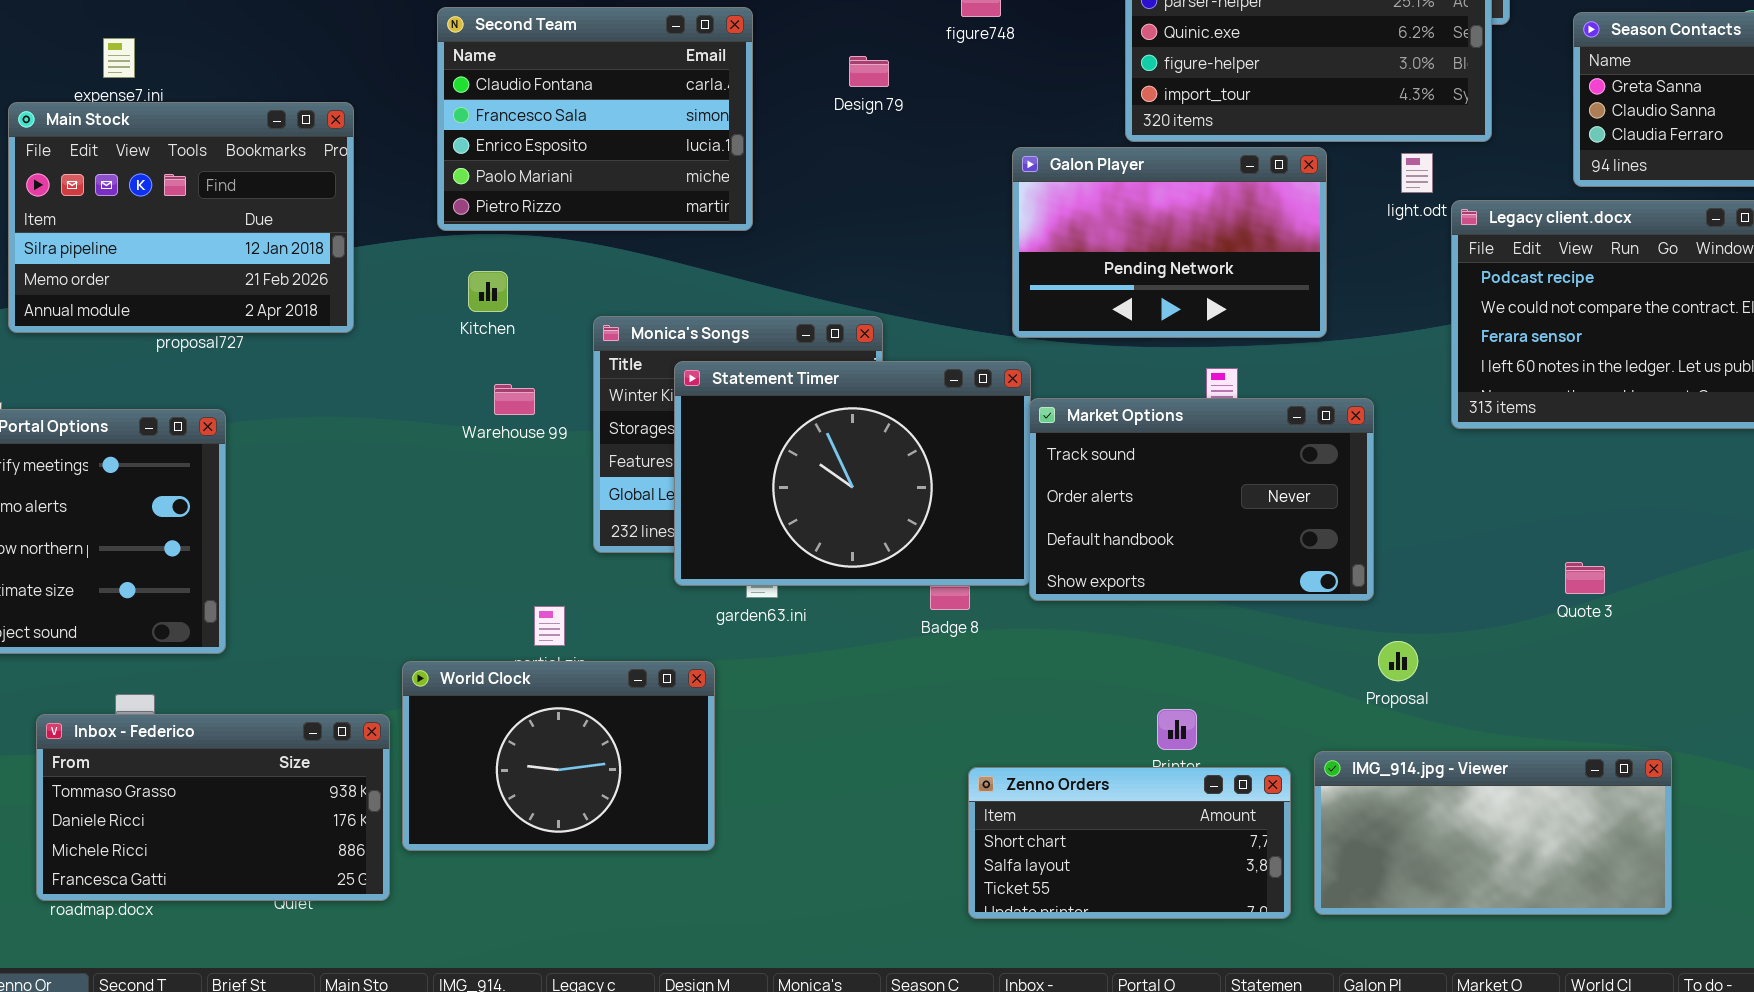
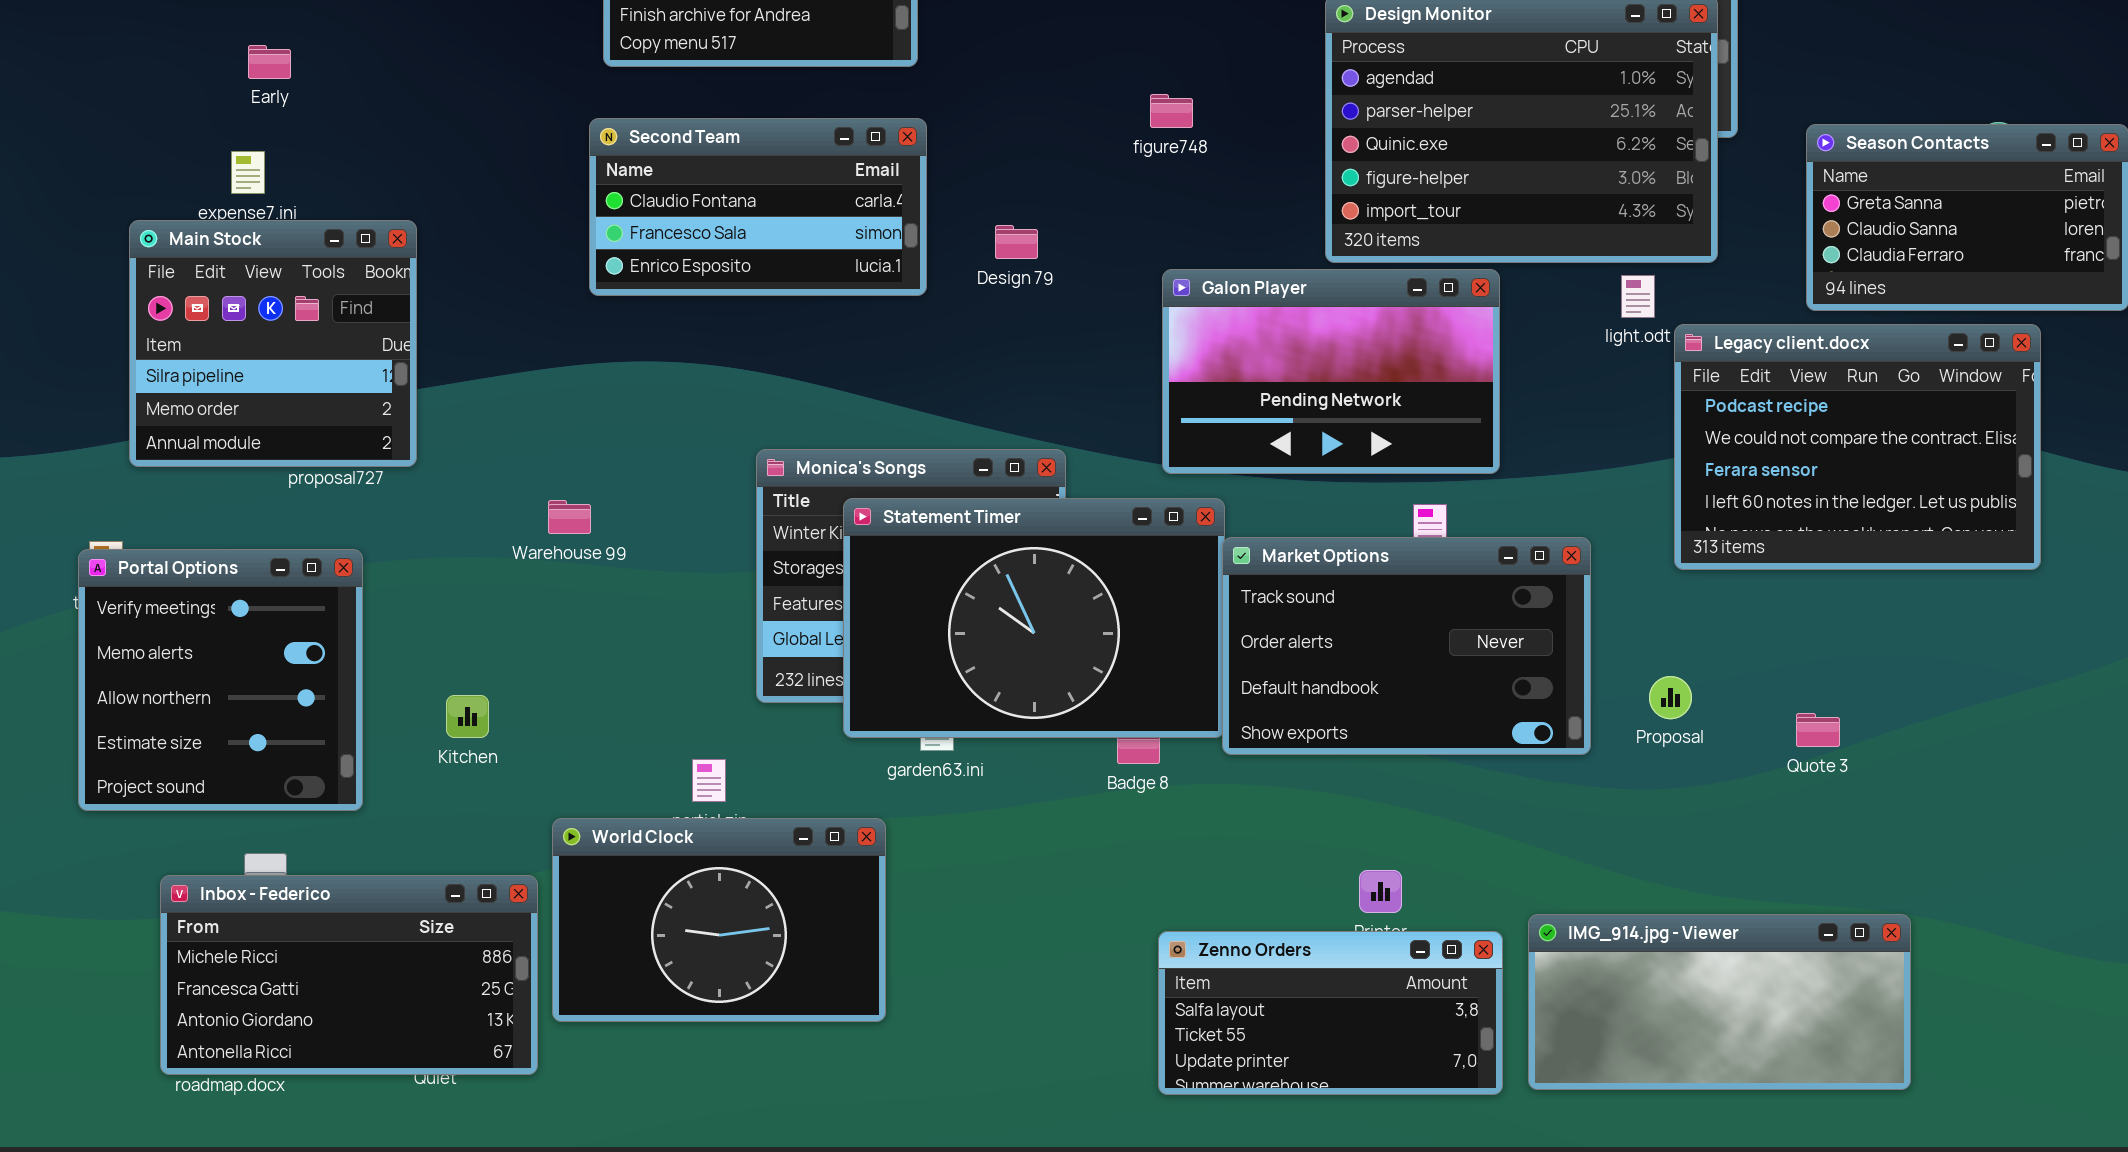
Second Team: [437,7,753,231] -> [589,118,927,296], resized
Design 79: [849,56,889,87] -> [995,225,1038,259], moved
Main Stock: [8,102,354,333] -> [129,220,417,467], resized
Galon Player: [1012,147,1327,338] -> [1162,269,1500,474], moved
Kitchen: [468,271,508,312] -> [446,695,489,738], moved
Warehouse 99: [494,384,535,415] -> [548,500,591,534], moved
Proposal: [1378,641,1418,681] -> [1649,676,1692,719], moved
Inbox - Federico: [36,714,390,901] -> [160,875,538,1075], scrolled down 2 rows
Zenno Orders: [968,767,1291,919] -> [1158,931,1503,1095], scrolled down 1 row

